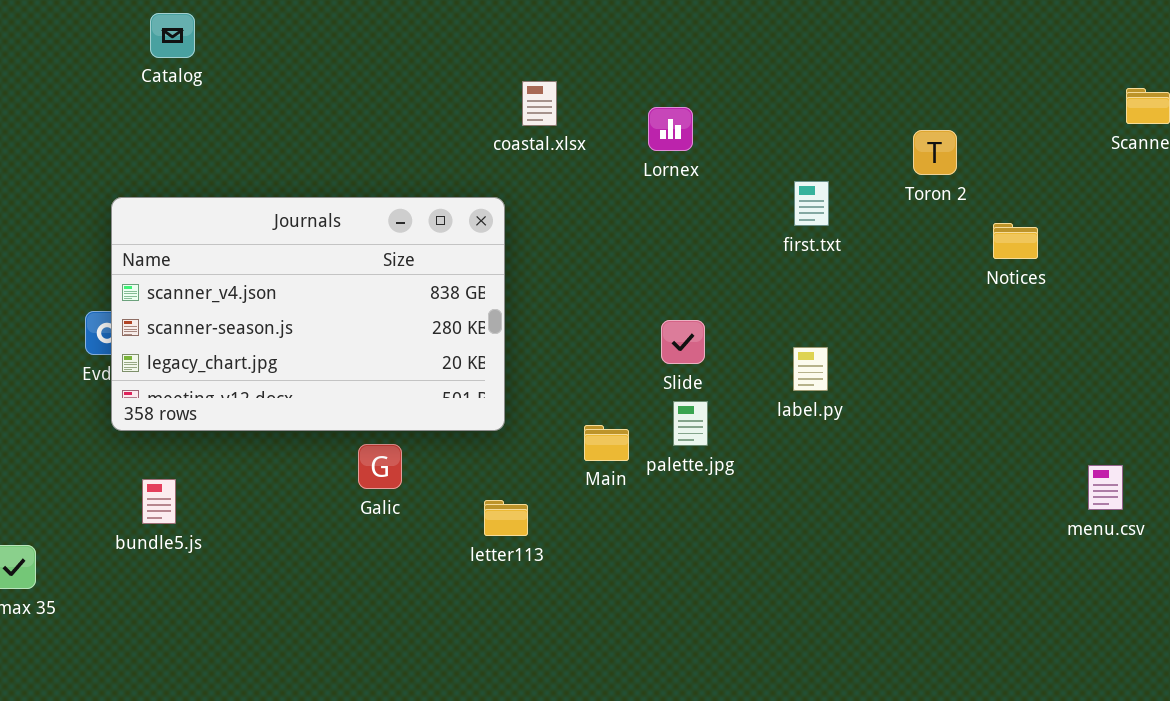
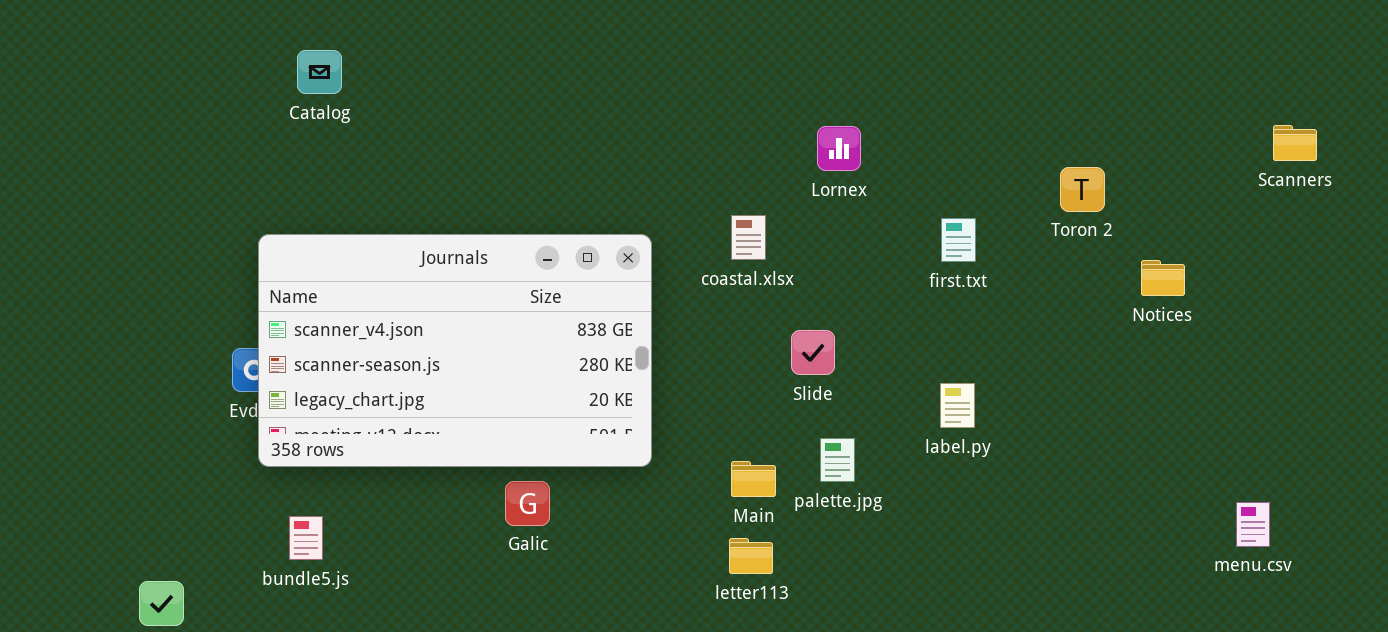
coastal.xlsx: [522,81,557,126] -> [731,215,766,260], moved
Lornex: [648,107,693,151] -> [817,126,861,171], moved
Slide: [661,320,705,364] -> [791,330,835,375], moved
letter113: [484,500,528,536] -> [729,538,773,574], moved

